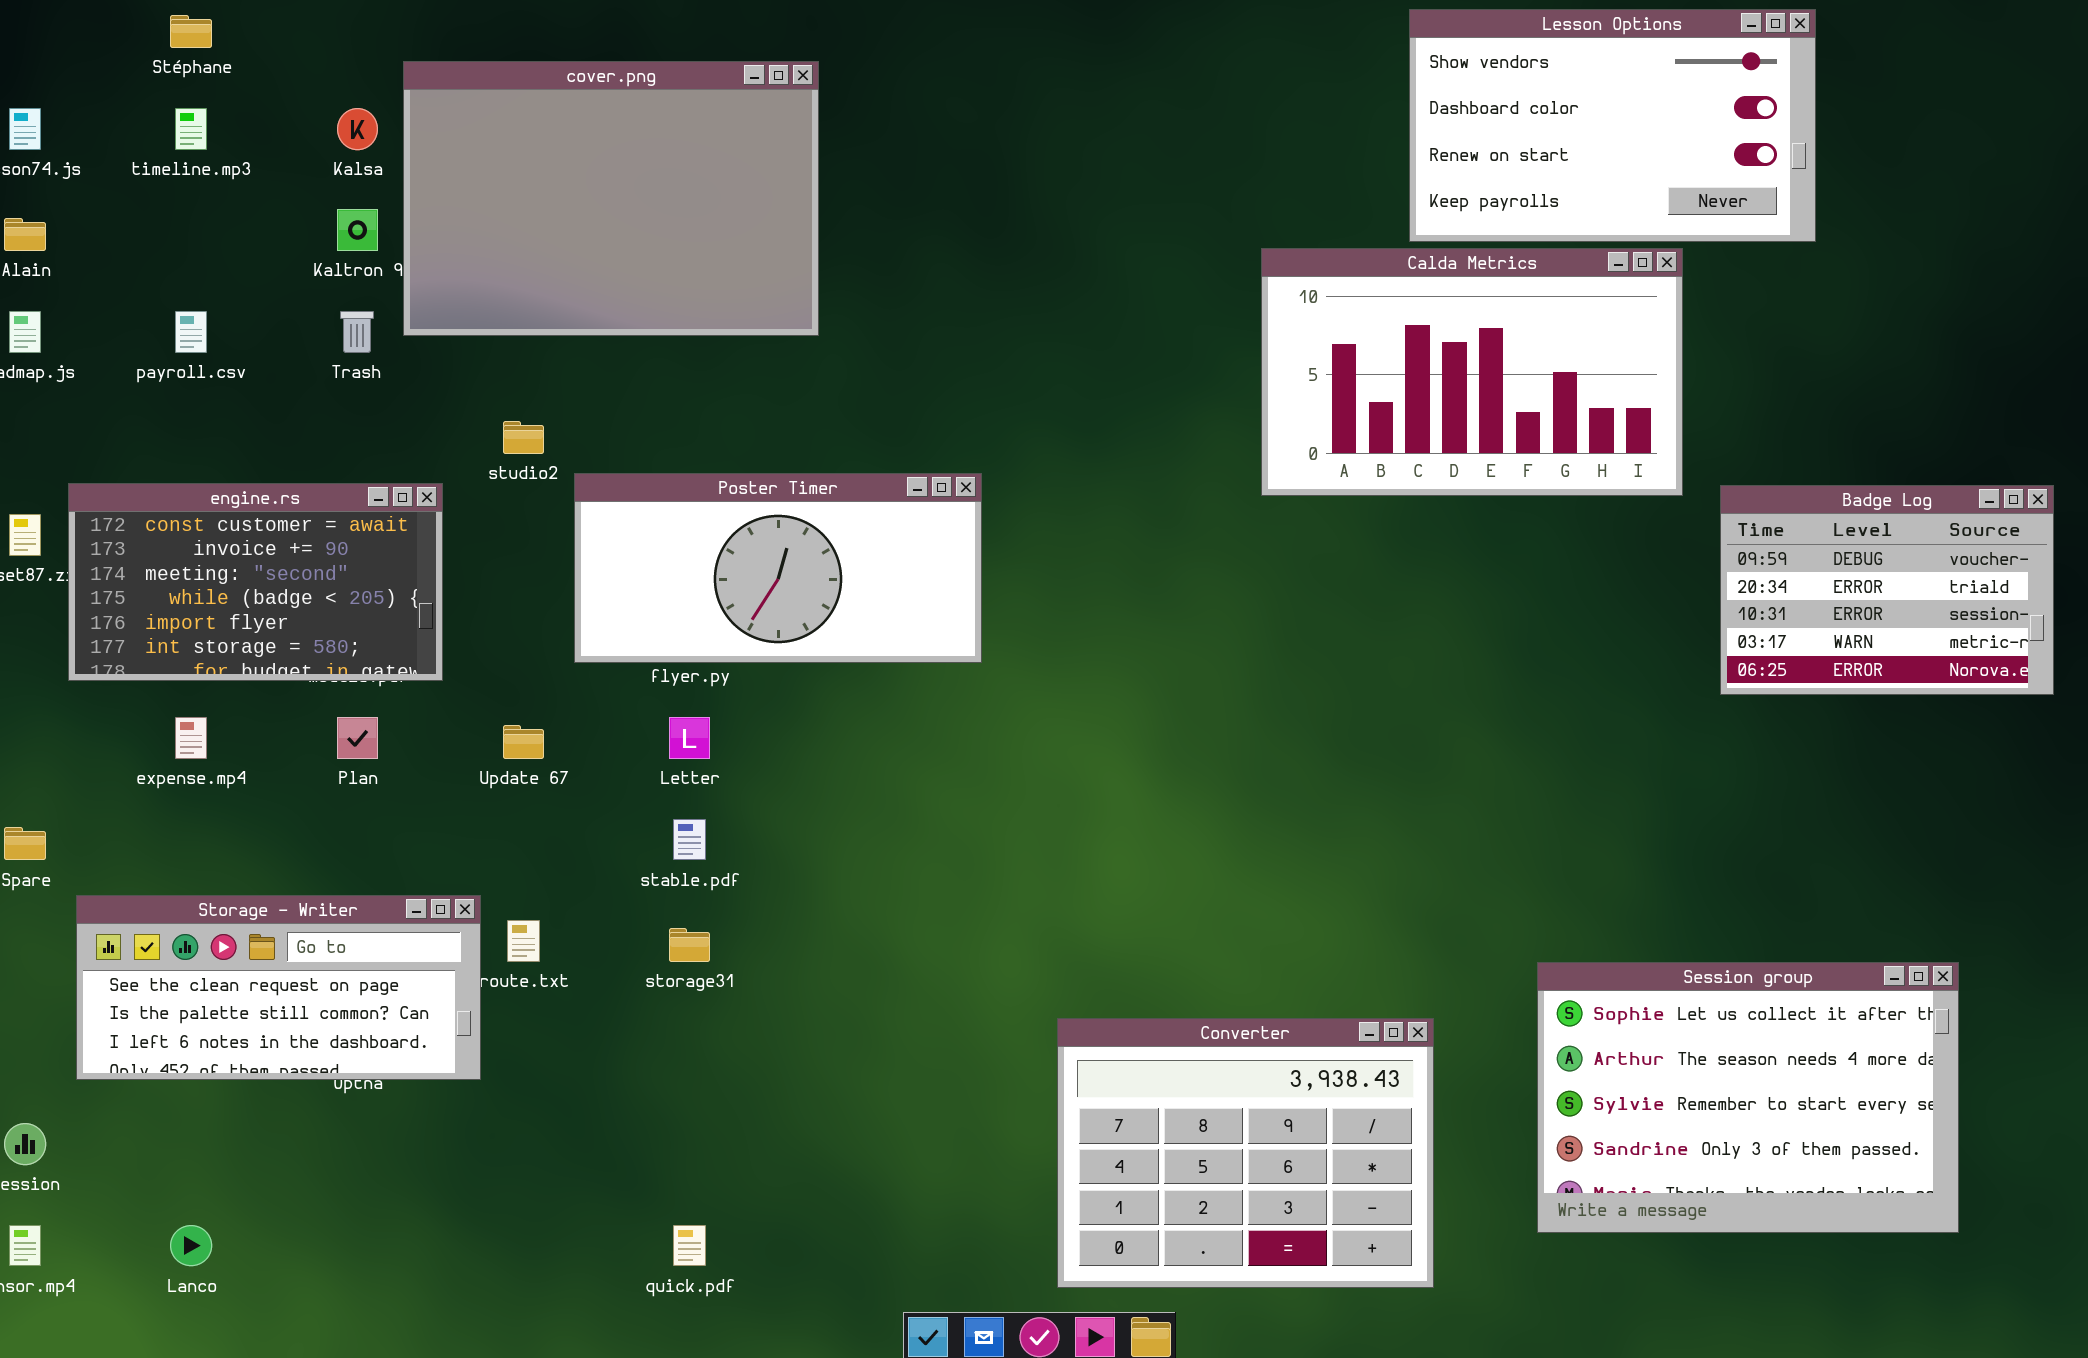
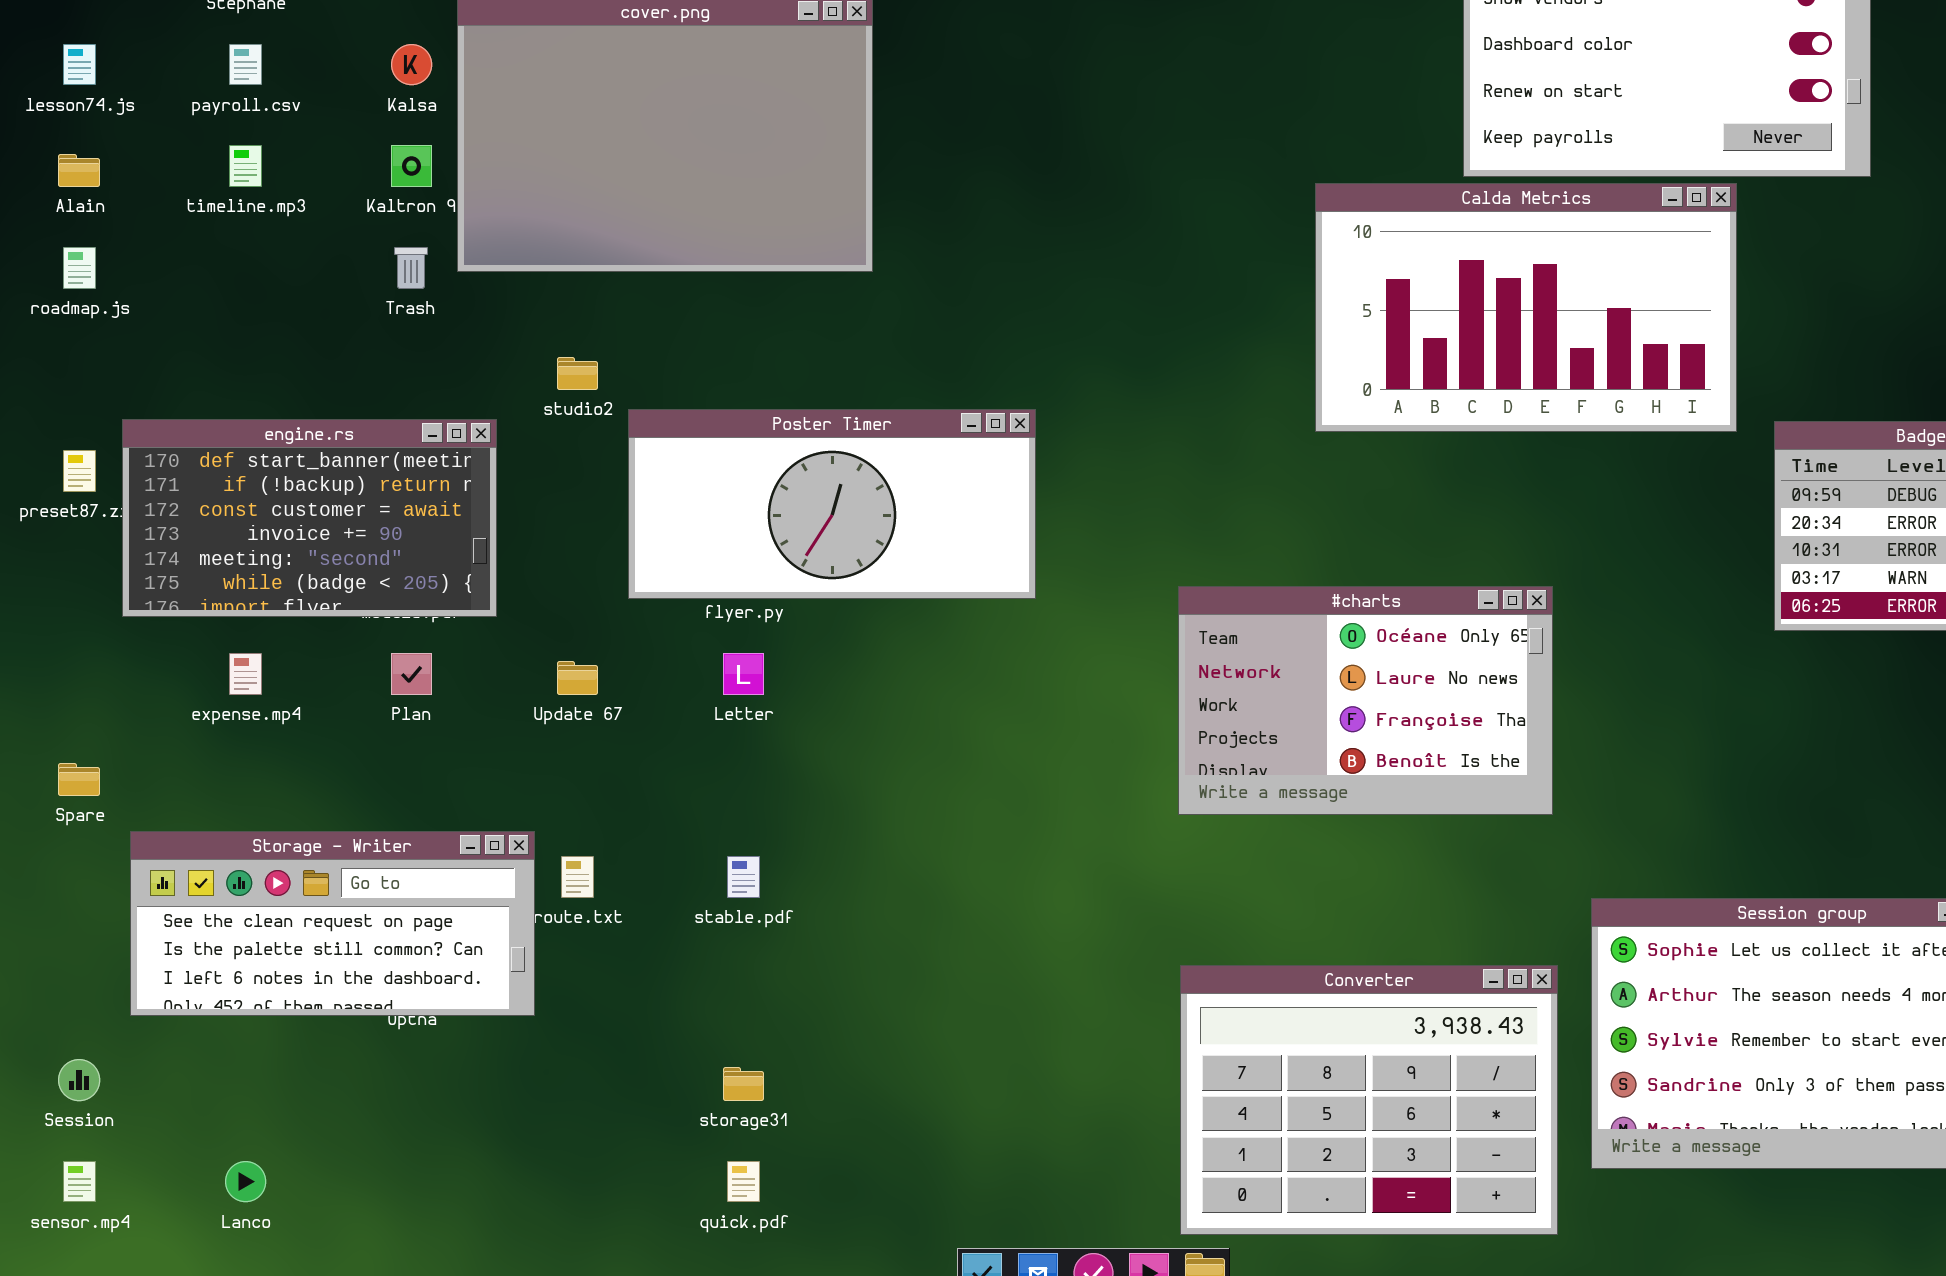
timeline.mp3: [175,108,207,150] -> [229,145,262,187], moved
payroll.csv: [175,311,207,353] -> [229,44,262,85], moved
engine.rs: [68,483,443,681] -> [122,419,497,617], scrolled up 2 rows
#charts: none -> [1178,586,1553,815], opened
stable.pdf: [673,819,706,860] -> [727,856,760,898], moved
storage31: [669,928,710,962] -> [723,1067,764,1101], moved
Converter: [1057,1018,1434,1288] -> [1180,965,1558,1235], moved

